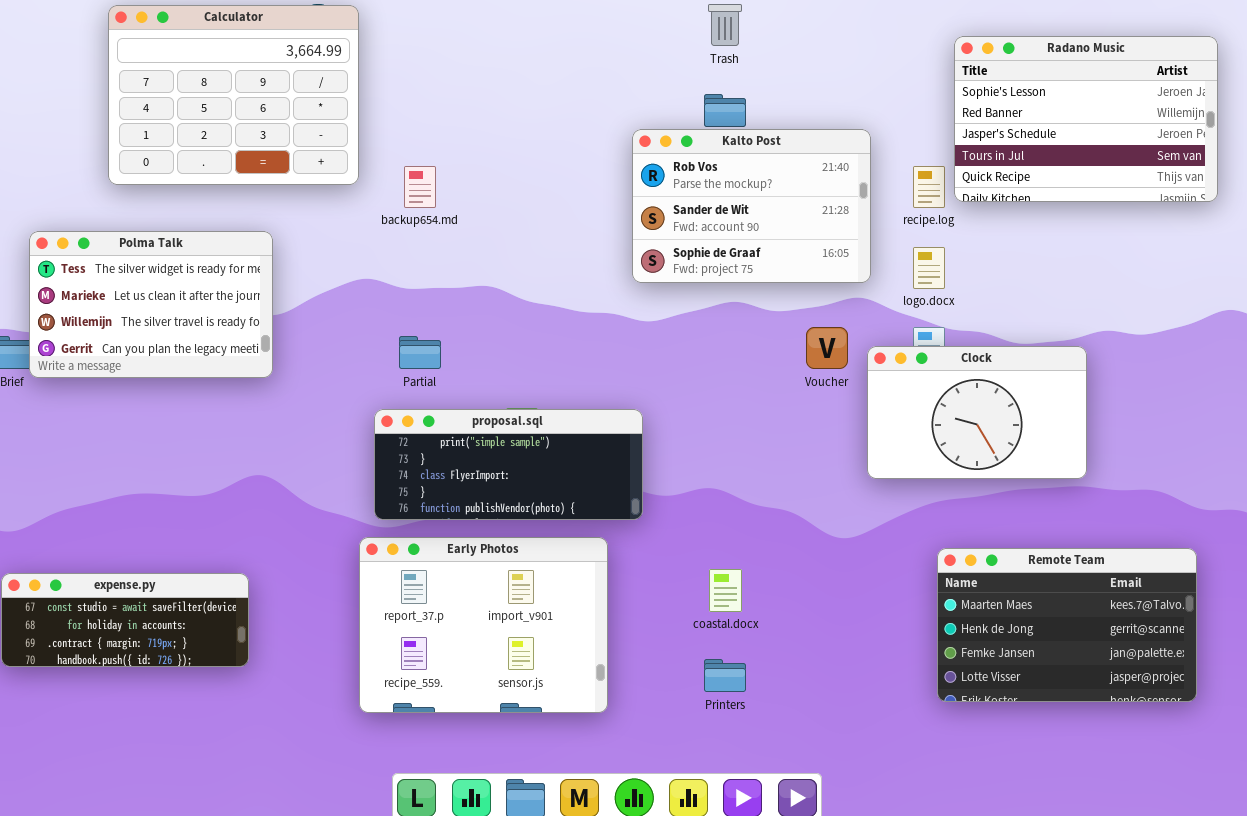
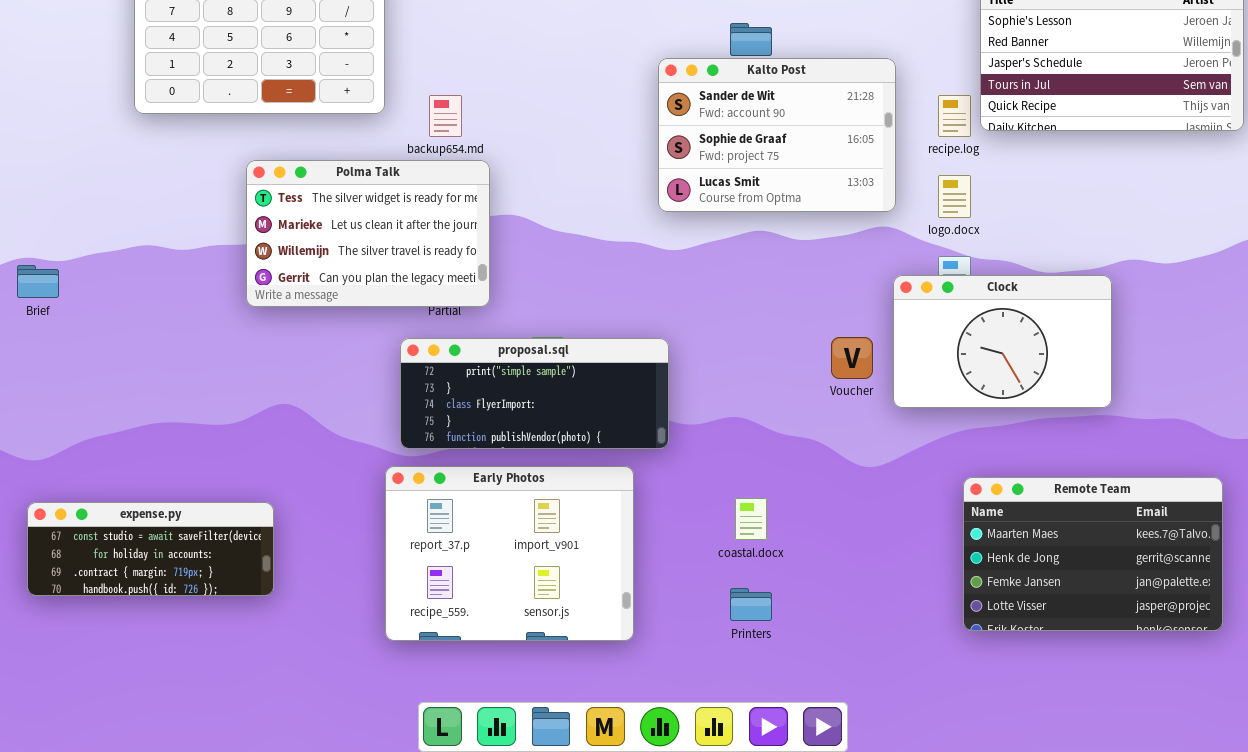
Kalto Post: [632,129,871,283] -> [658,58,896,212], scrolled down 1 row
Polma Talk: [29,231,273,378] -> [246,160,490,307], moved
Voucher: [806,327,848,369] -> [831,337,873,379], moved

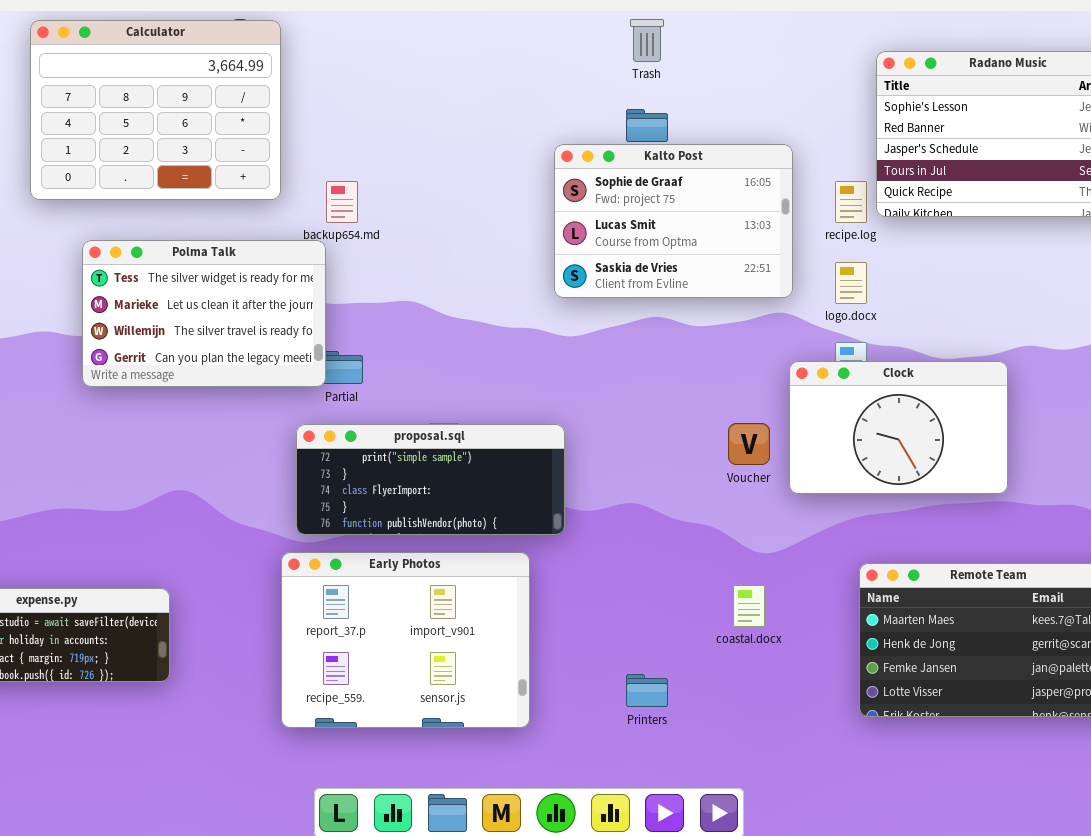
Kalto Post: [658,58,896,212] -> [554,144,793,298], scrolled down 1 row
Polma Talk: [246,160,490,307] -> [82,240,326,387], moved
coastal.docx: [735,498,767,540] -> [733,585,765,627], moved

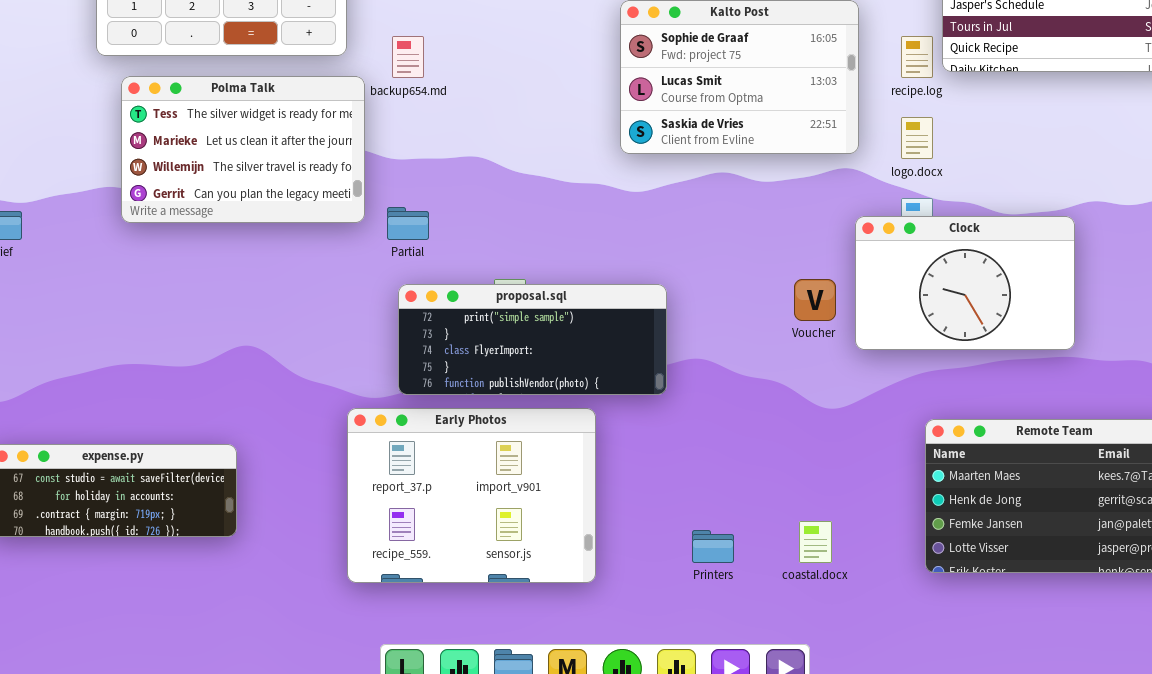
Polma Talk: [82,240,326,387] -> [121,76,365,223], moved
proposal.sql: [296,424,565,535] -> [398,284,667,395], moved
coastal.docx: [733,585,765,627] -> [799,521,832,563], moved

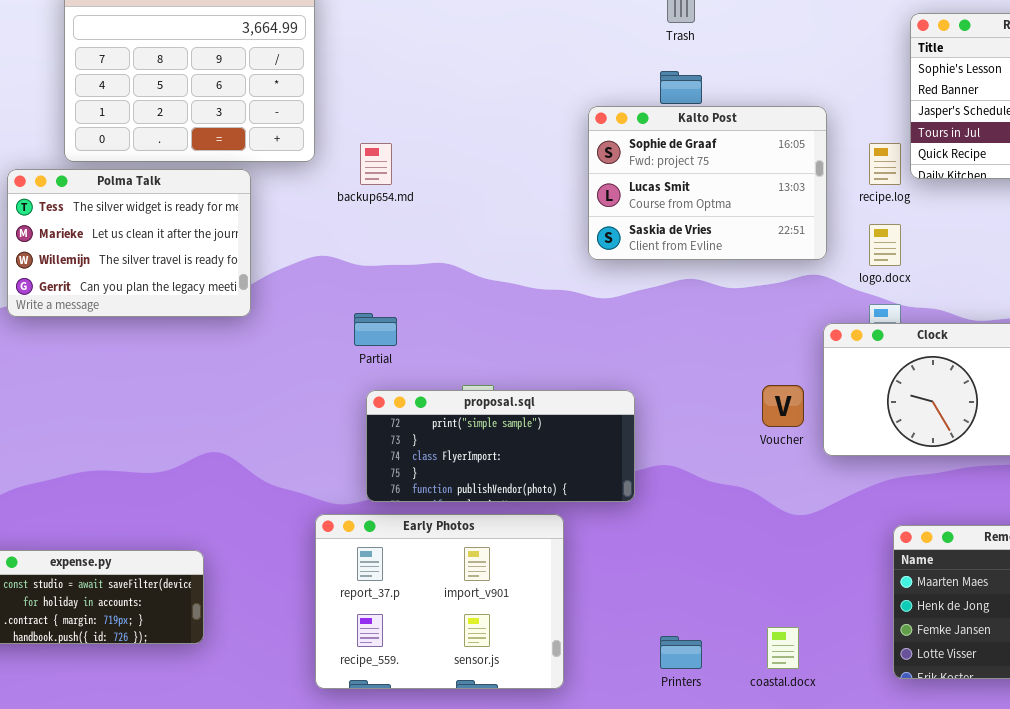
Polma Talk: [121,76,365,223] -> [7,169,251,317], moved

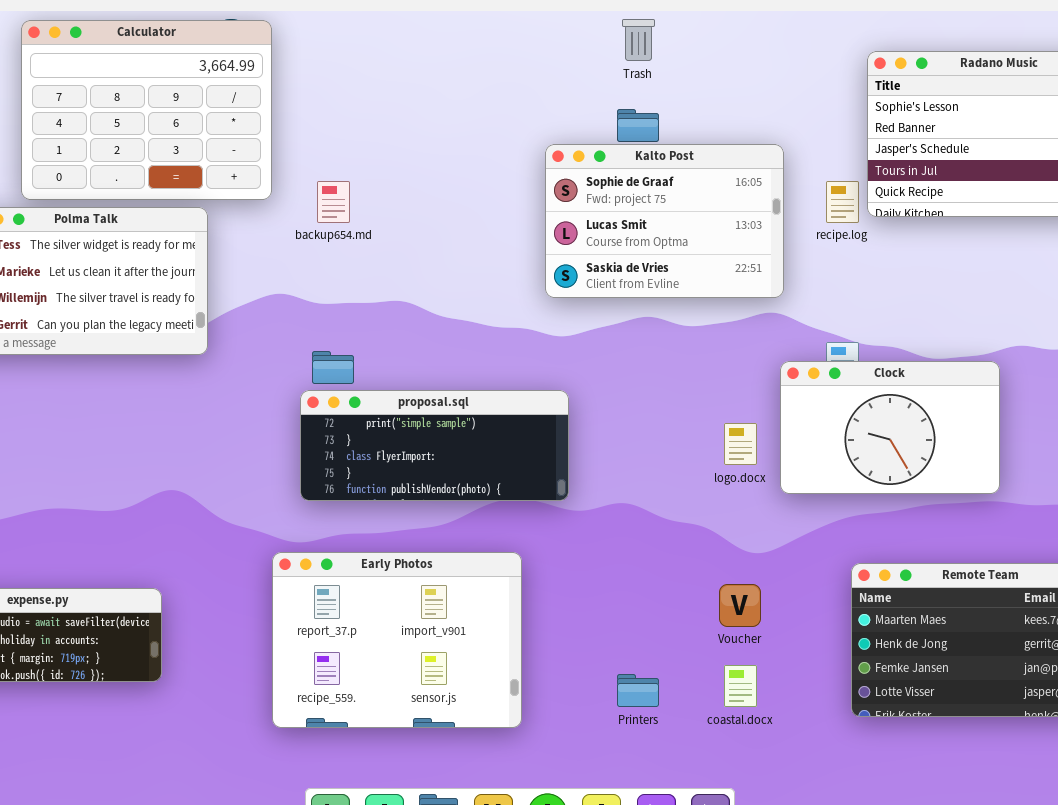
logo.docx: [869,224,901,266] -> [724,423,757,465], moved
Voucher: [762,385,804,427] -> [719,584,761,627], moved
proposal.sql: [366,390,635,502] -> [300,390,569,501], moved

